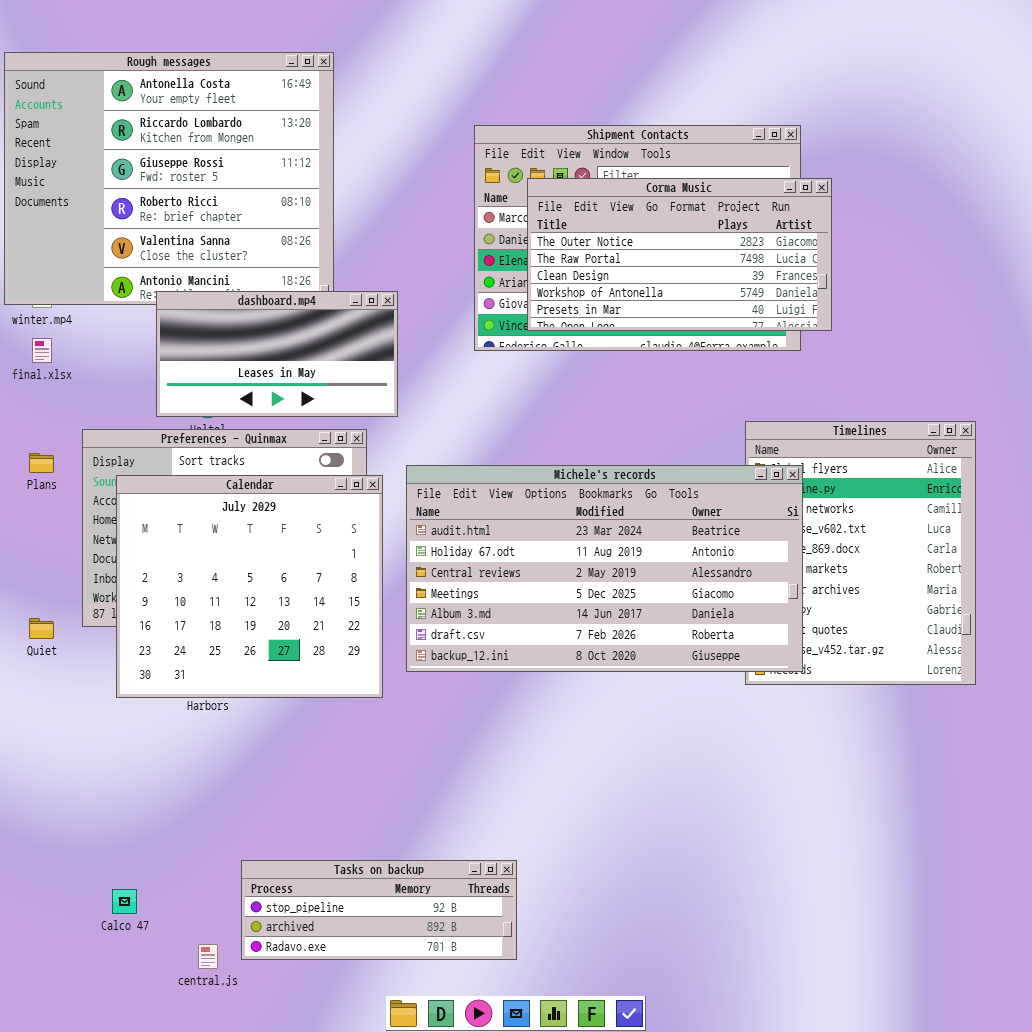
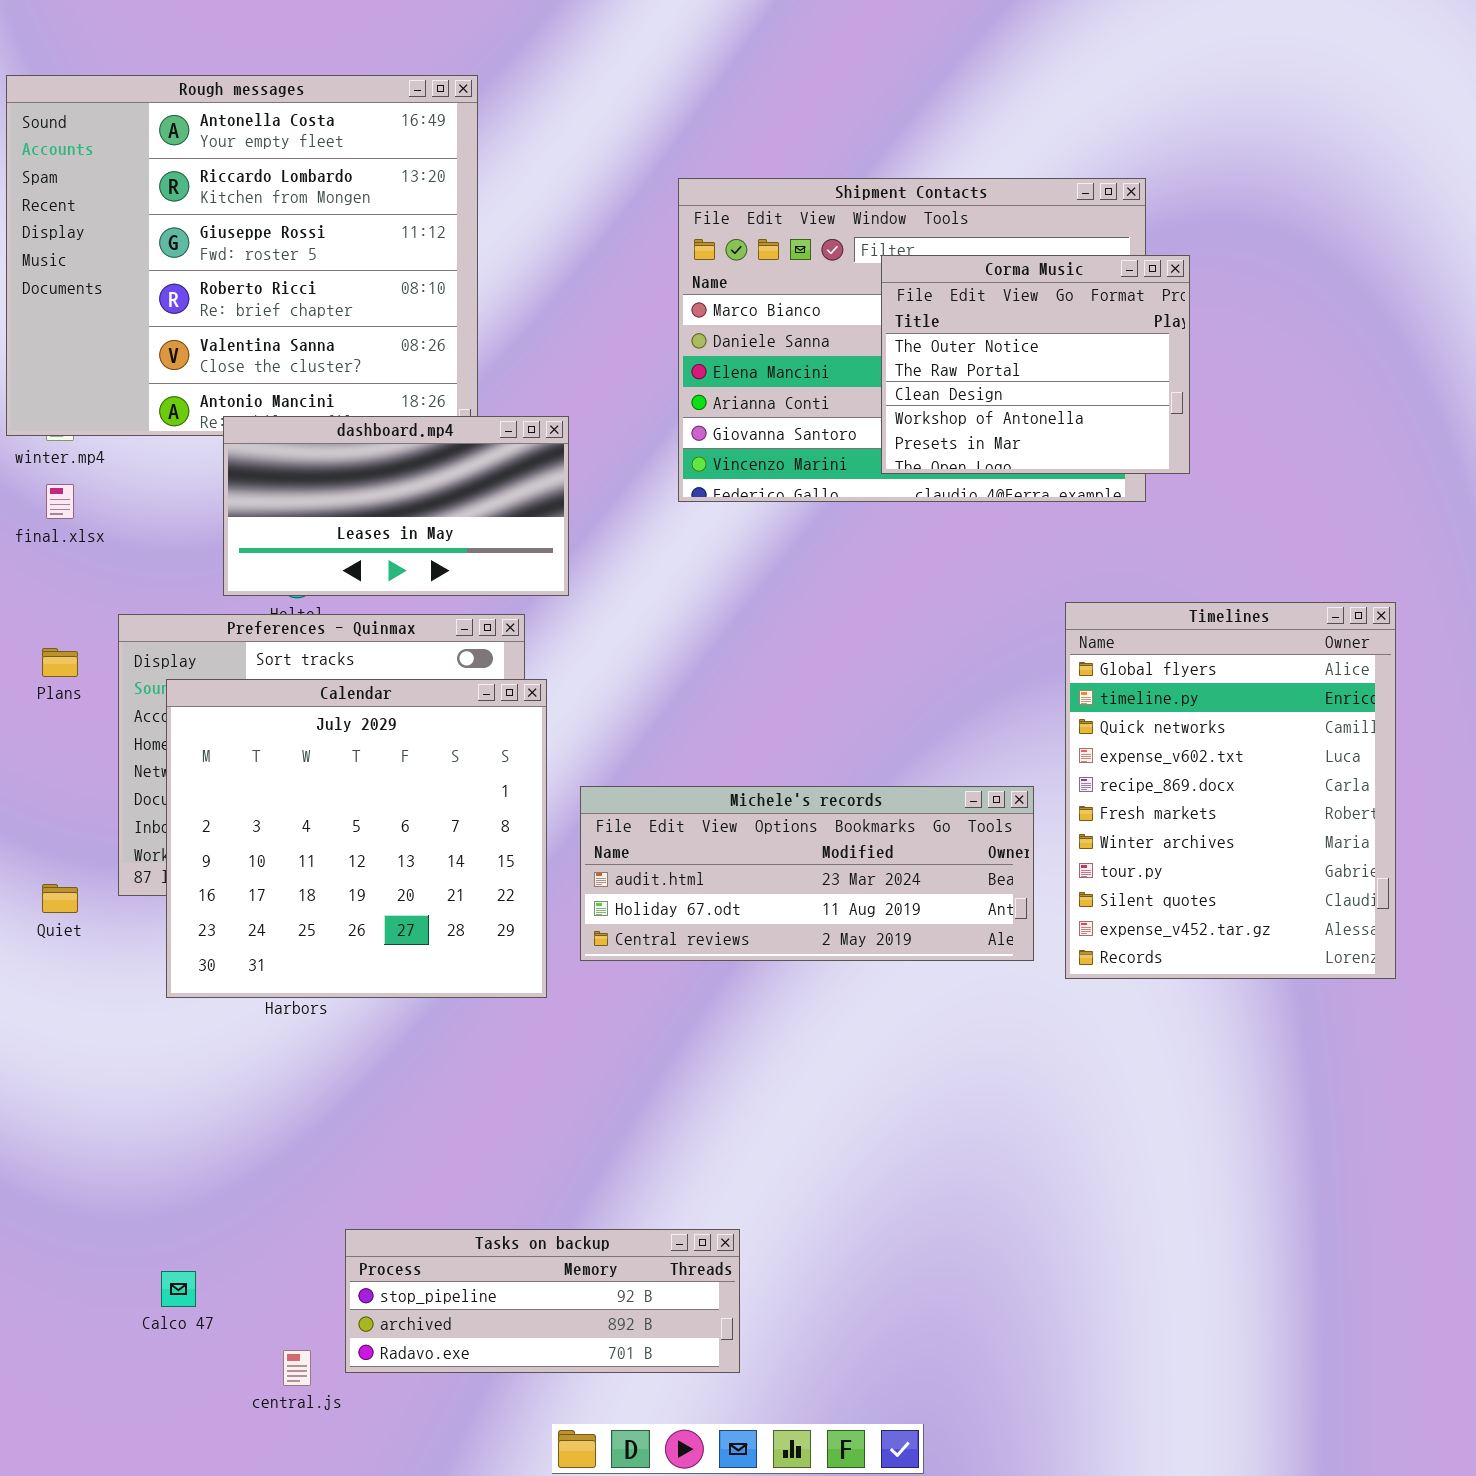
Corma Music: [527,178,832,331] -> [881,255,1190,474], resized
Michele's records: [406,465,803,672] -> [580,786,1034,961], resized

